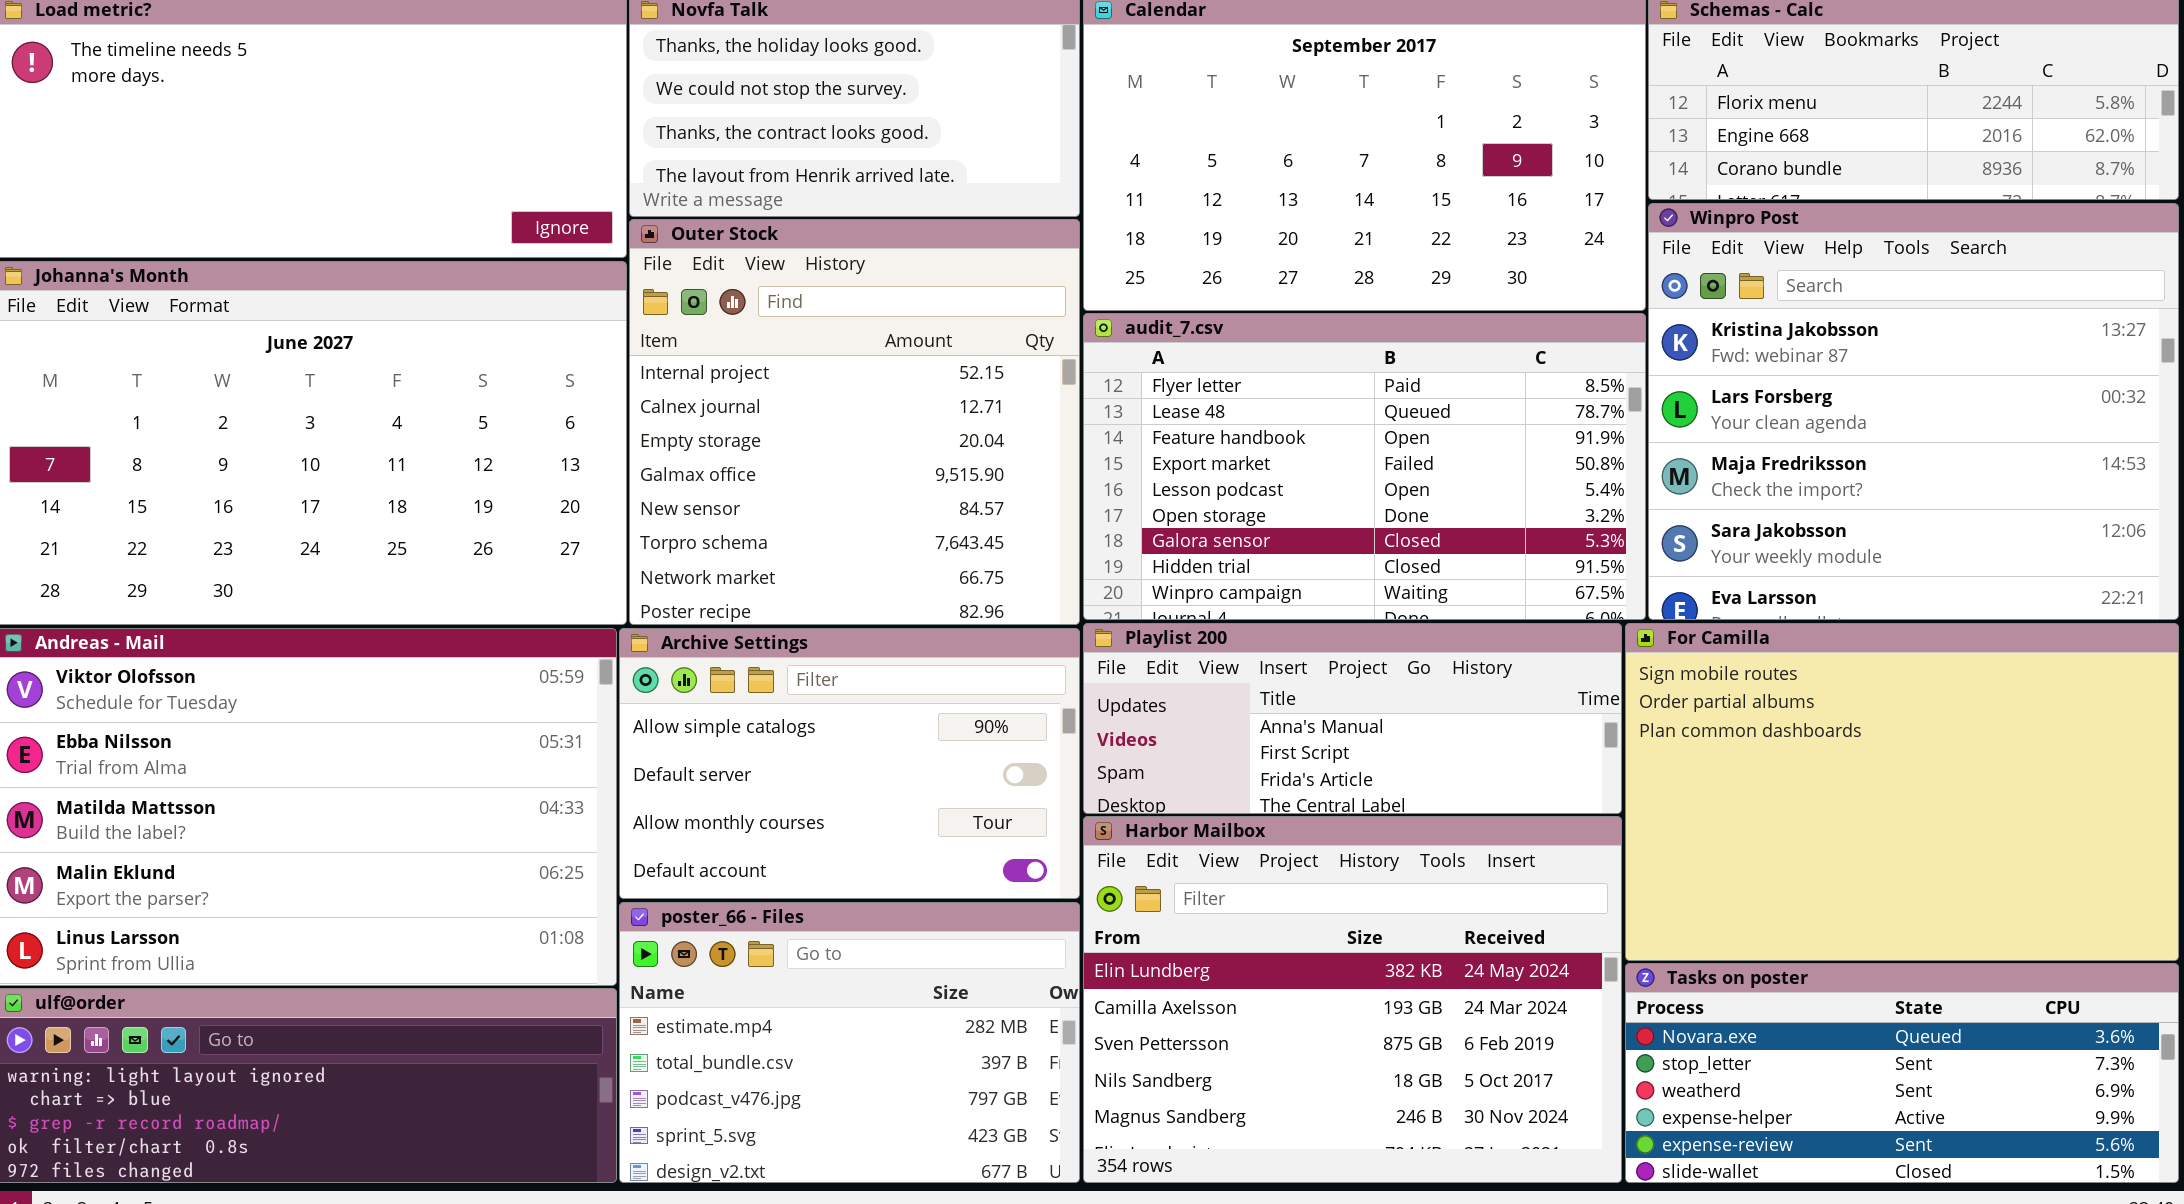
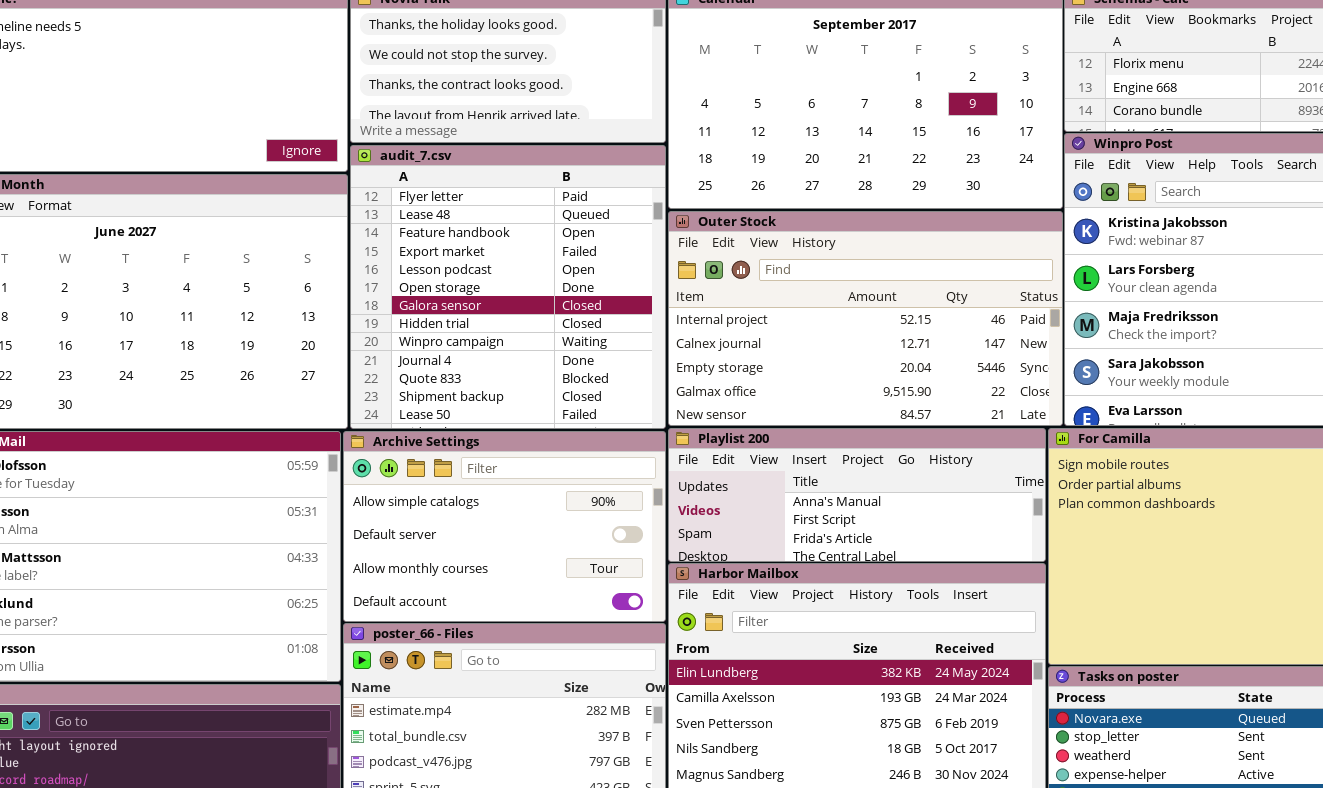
Outer Stock: [629,219,1080,625] -> [668,211,1063,426], moved, resized
audit_7.csv: [1083,313,1646,620] -> [350,145,666,429], moved, resized

